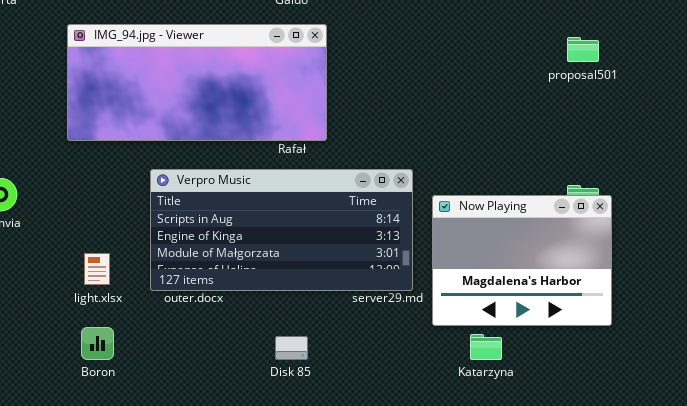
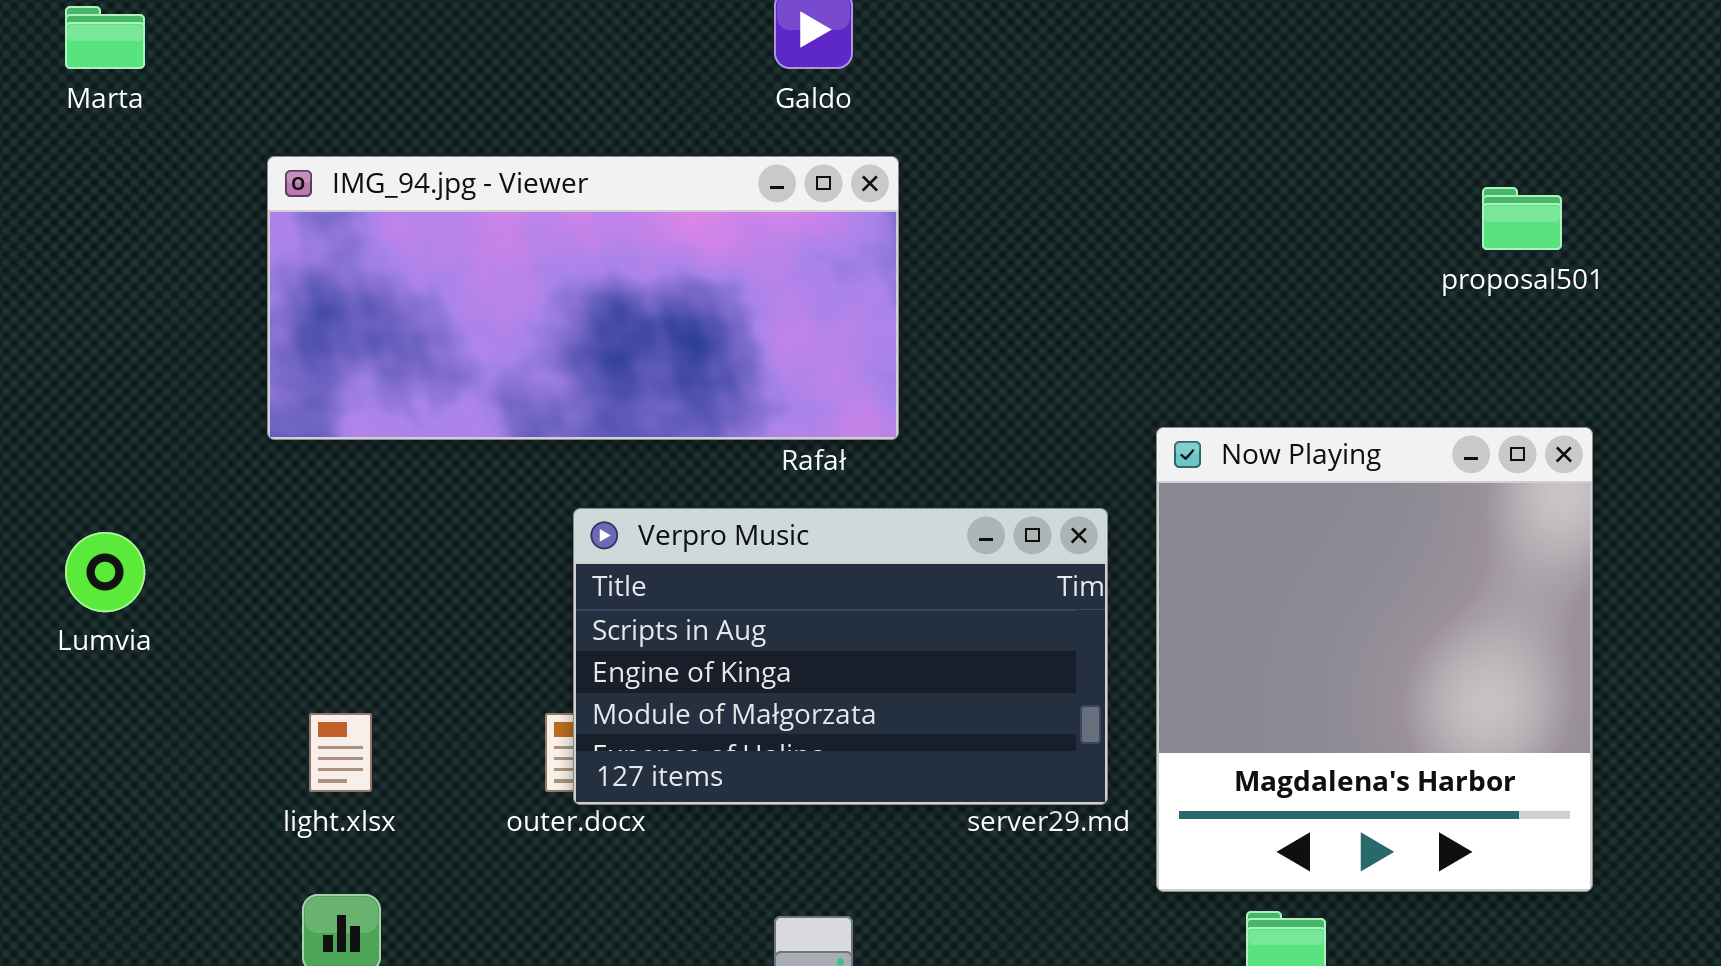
Verpro Music: [150,169,413,291] -> [573,508,1108,805], resized
Now Playing: [432,195,612,326] -> [1156,427,1593,892], resized

